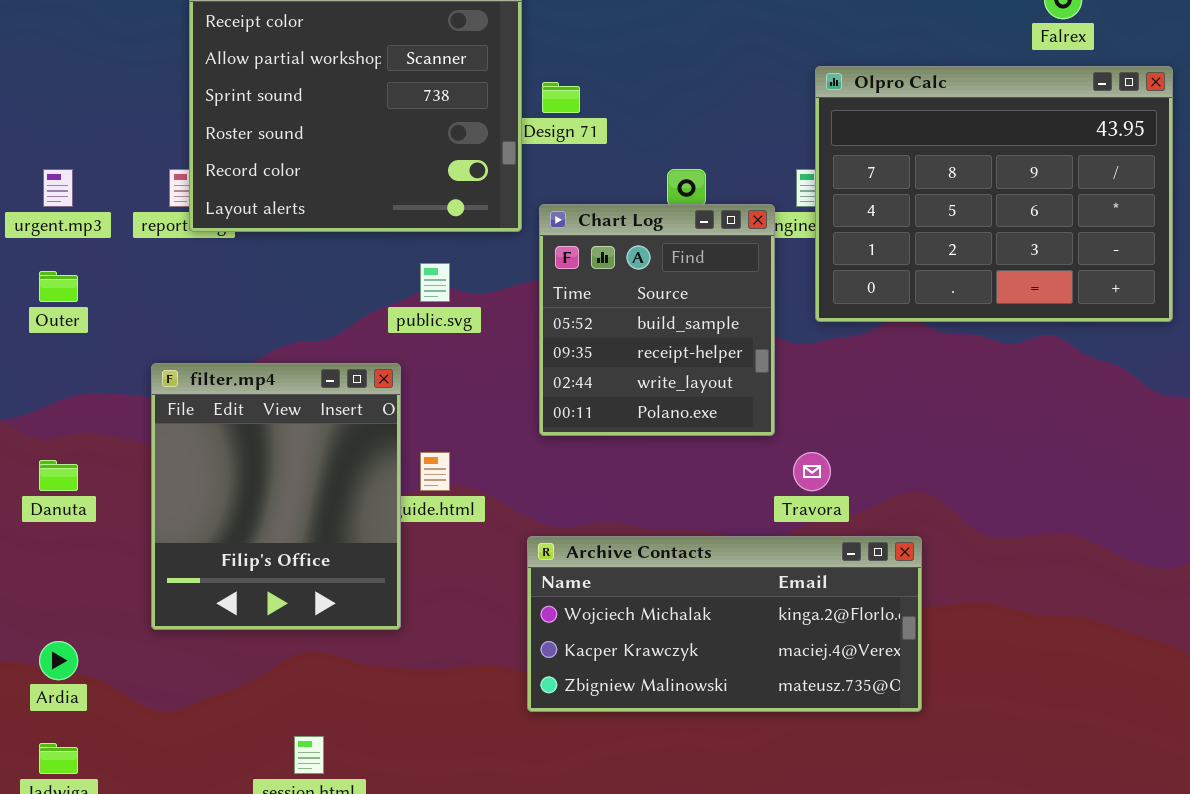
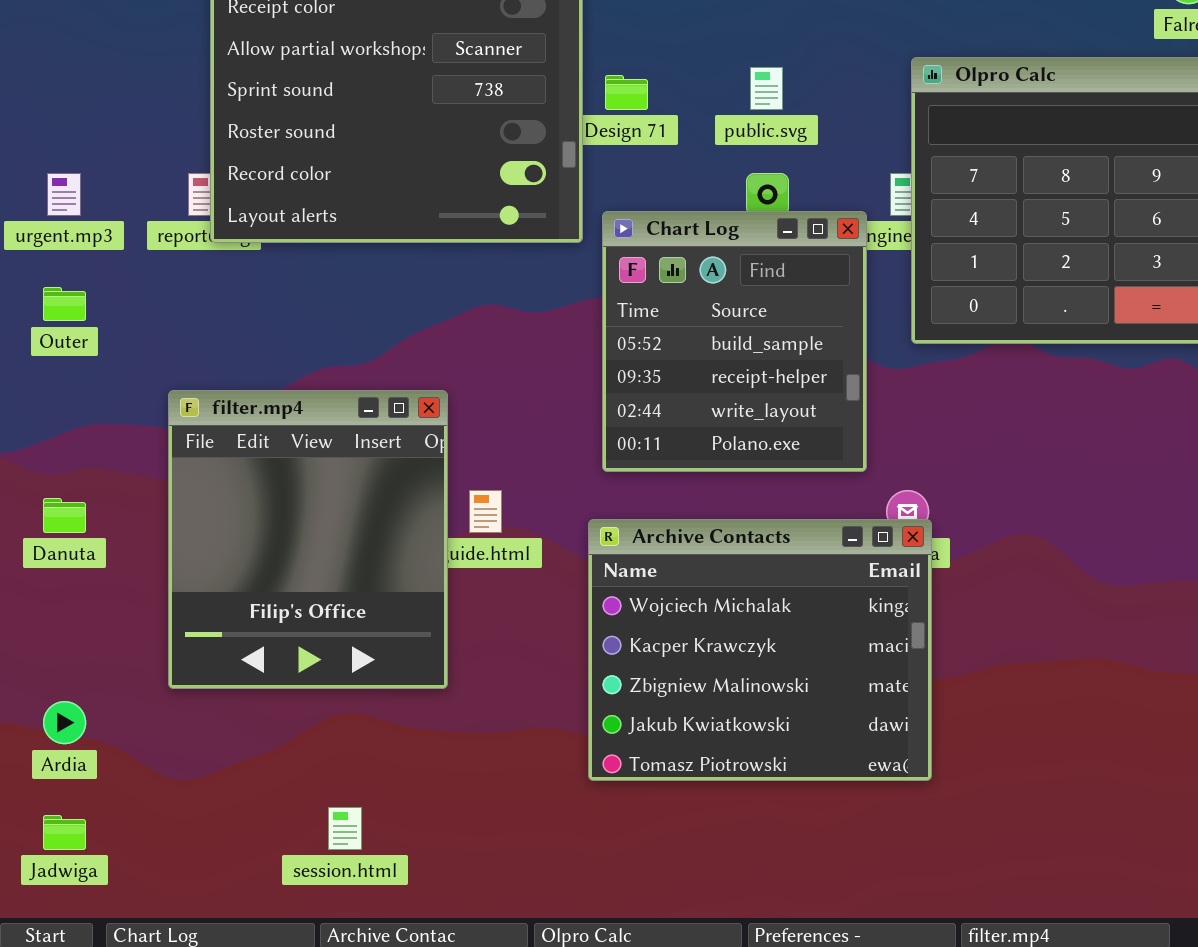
public.svg: [420,263,450,302] -> [750,67,783,110], moved
Archive Contacts: [527,536,922,712] -> [588,519,932,781], resized

